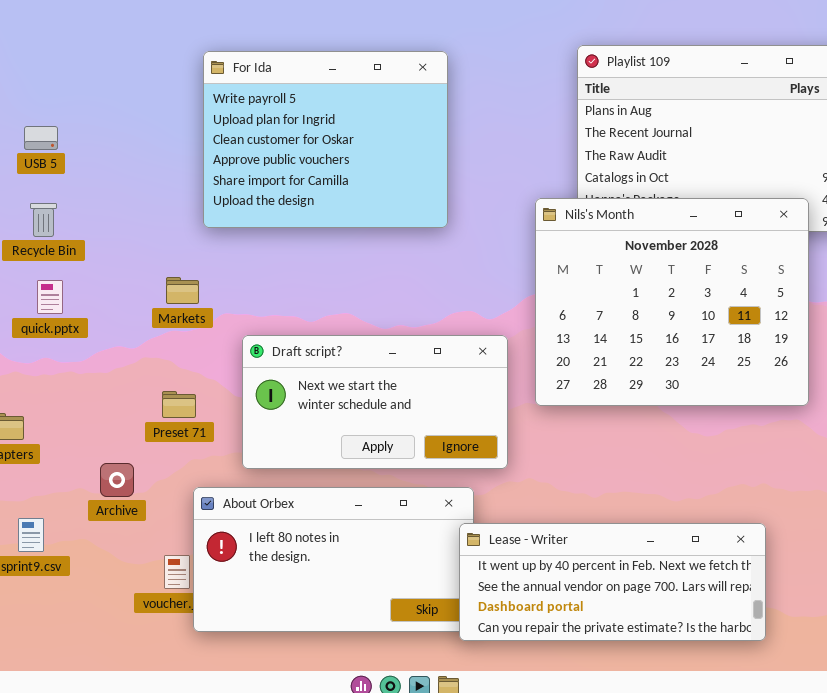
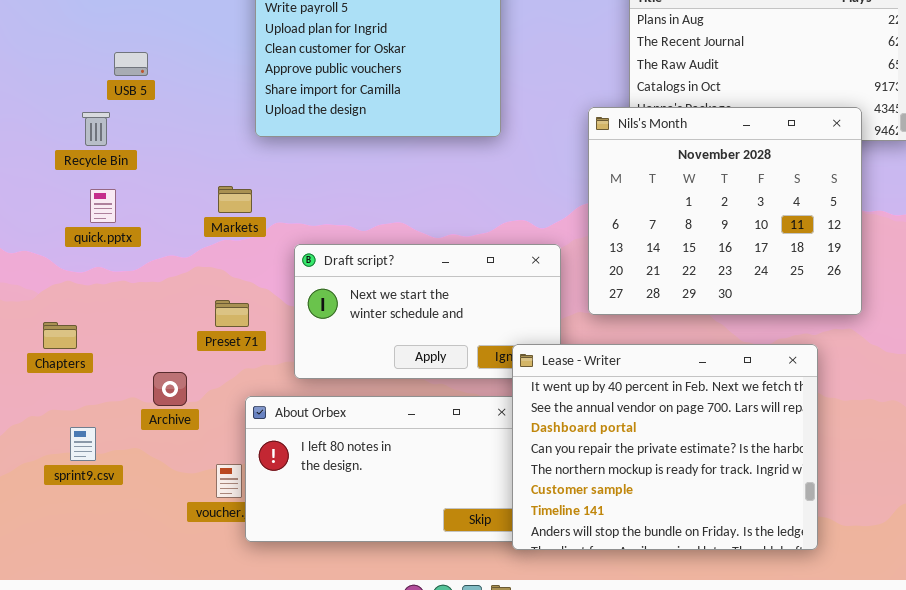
USB 5: [24,126,58,150] -> [114,52,148,76], moved
Lease - Writer: [459,523,766,641] -> [512,344,818,550], resized

